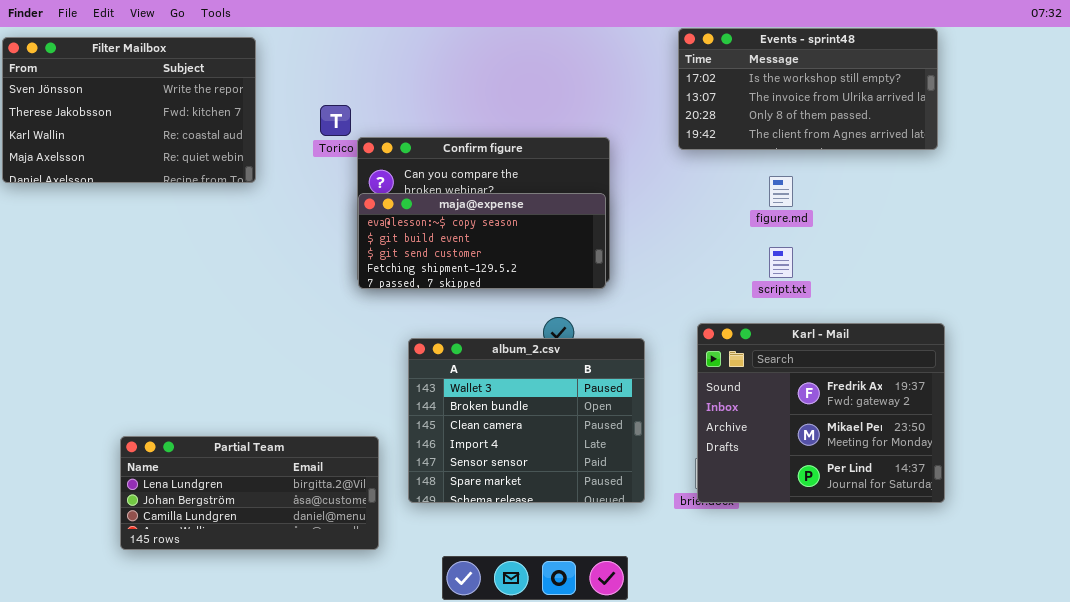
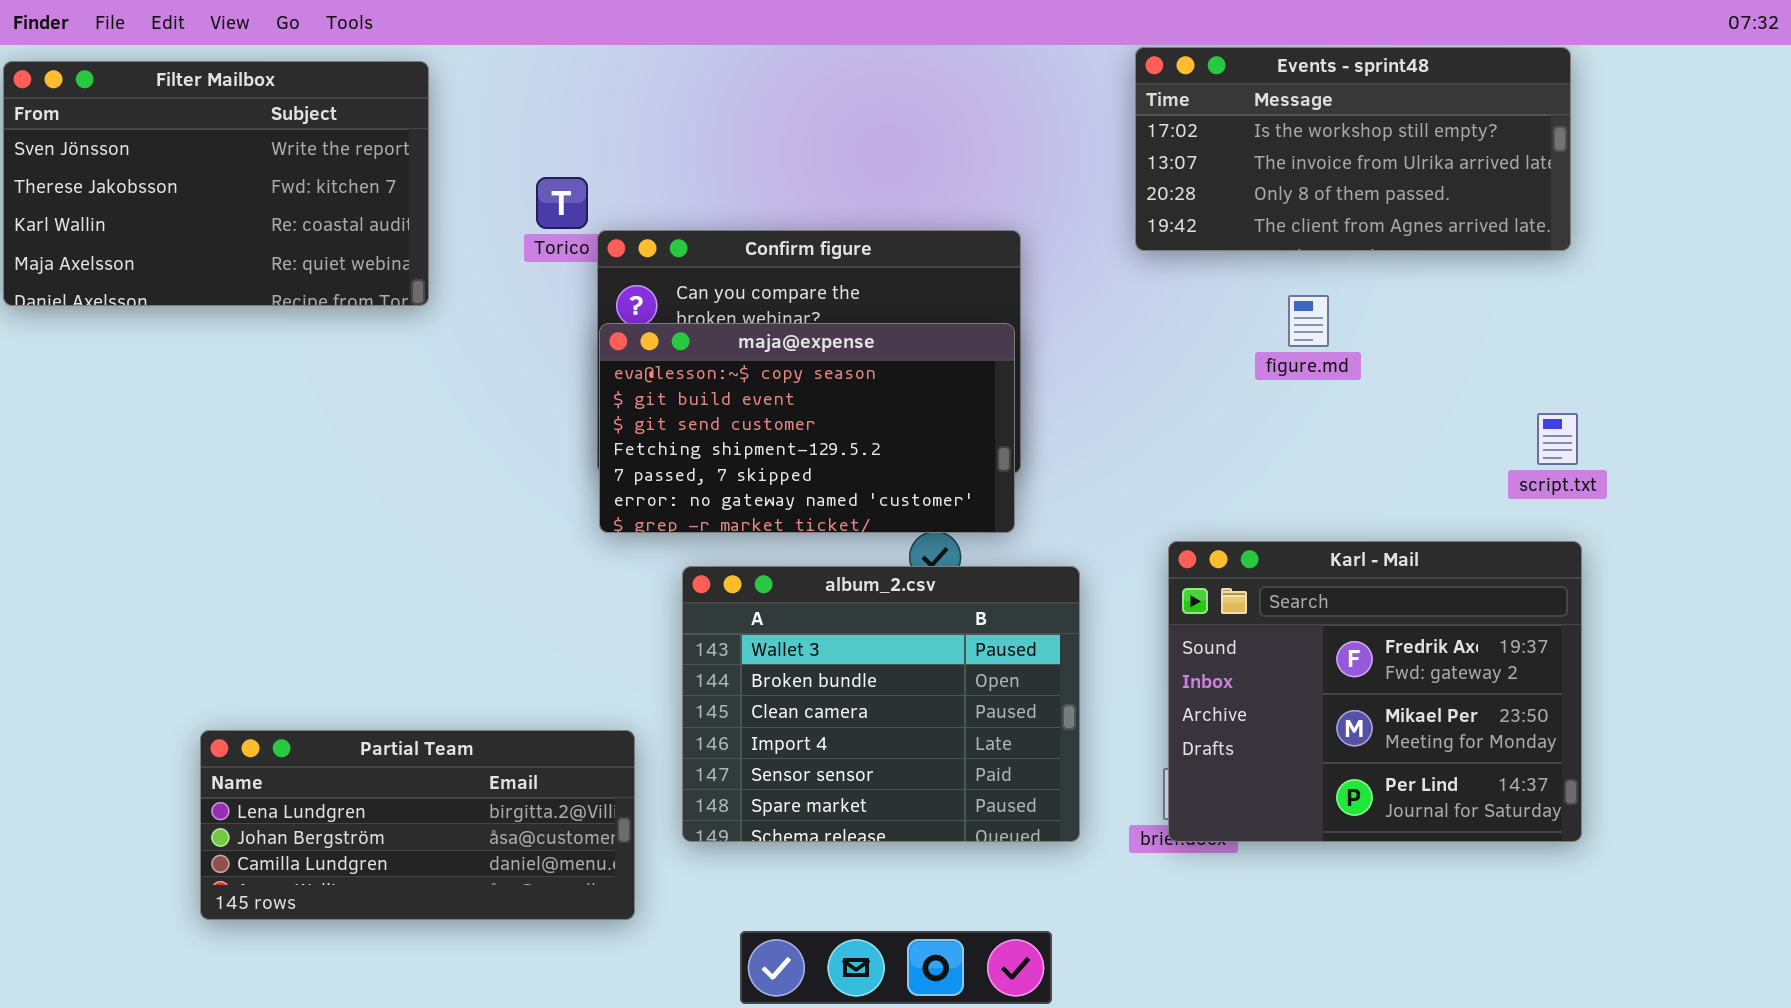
maja@expense: [358,193,606,289] -> [599,323,1015,533], resized
script.txt: [769,247,793,278] -> [1537,413,1578,465], moved

